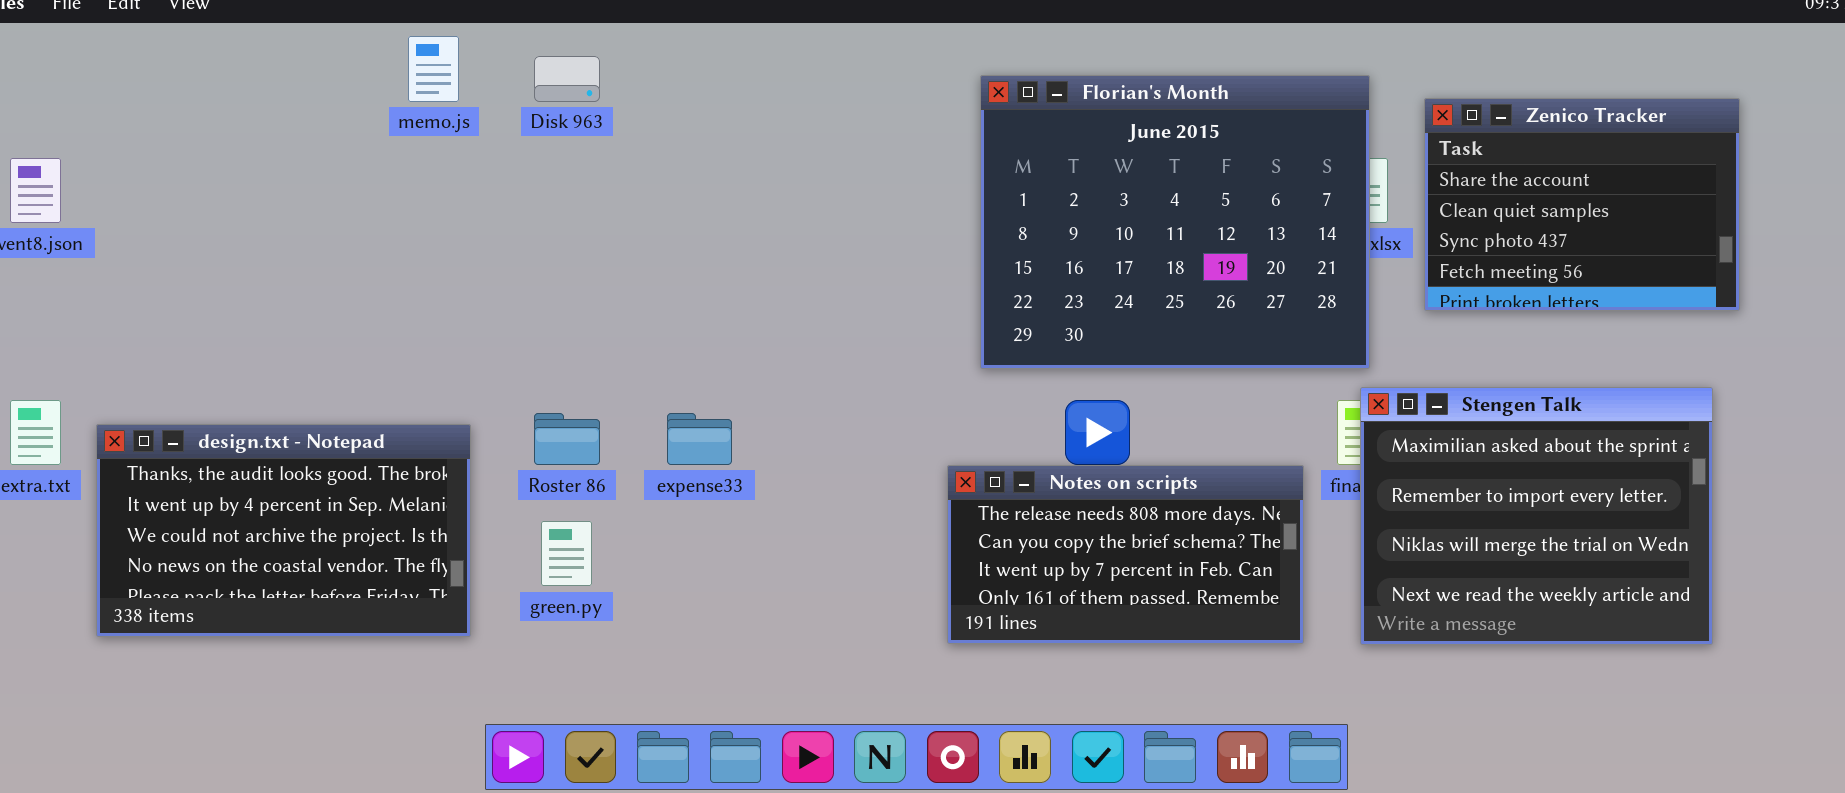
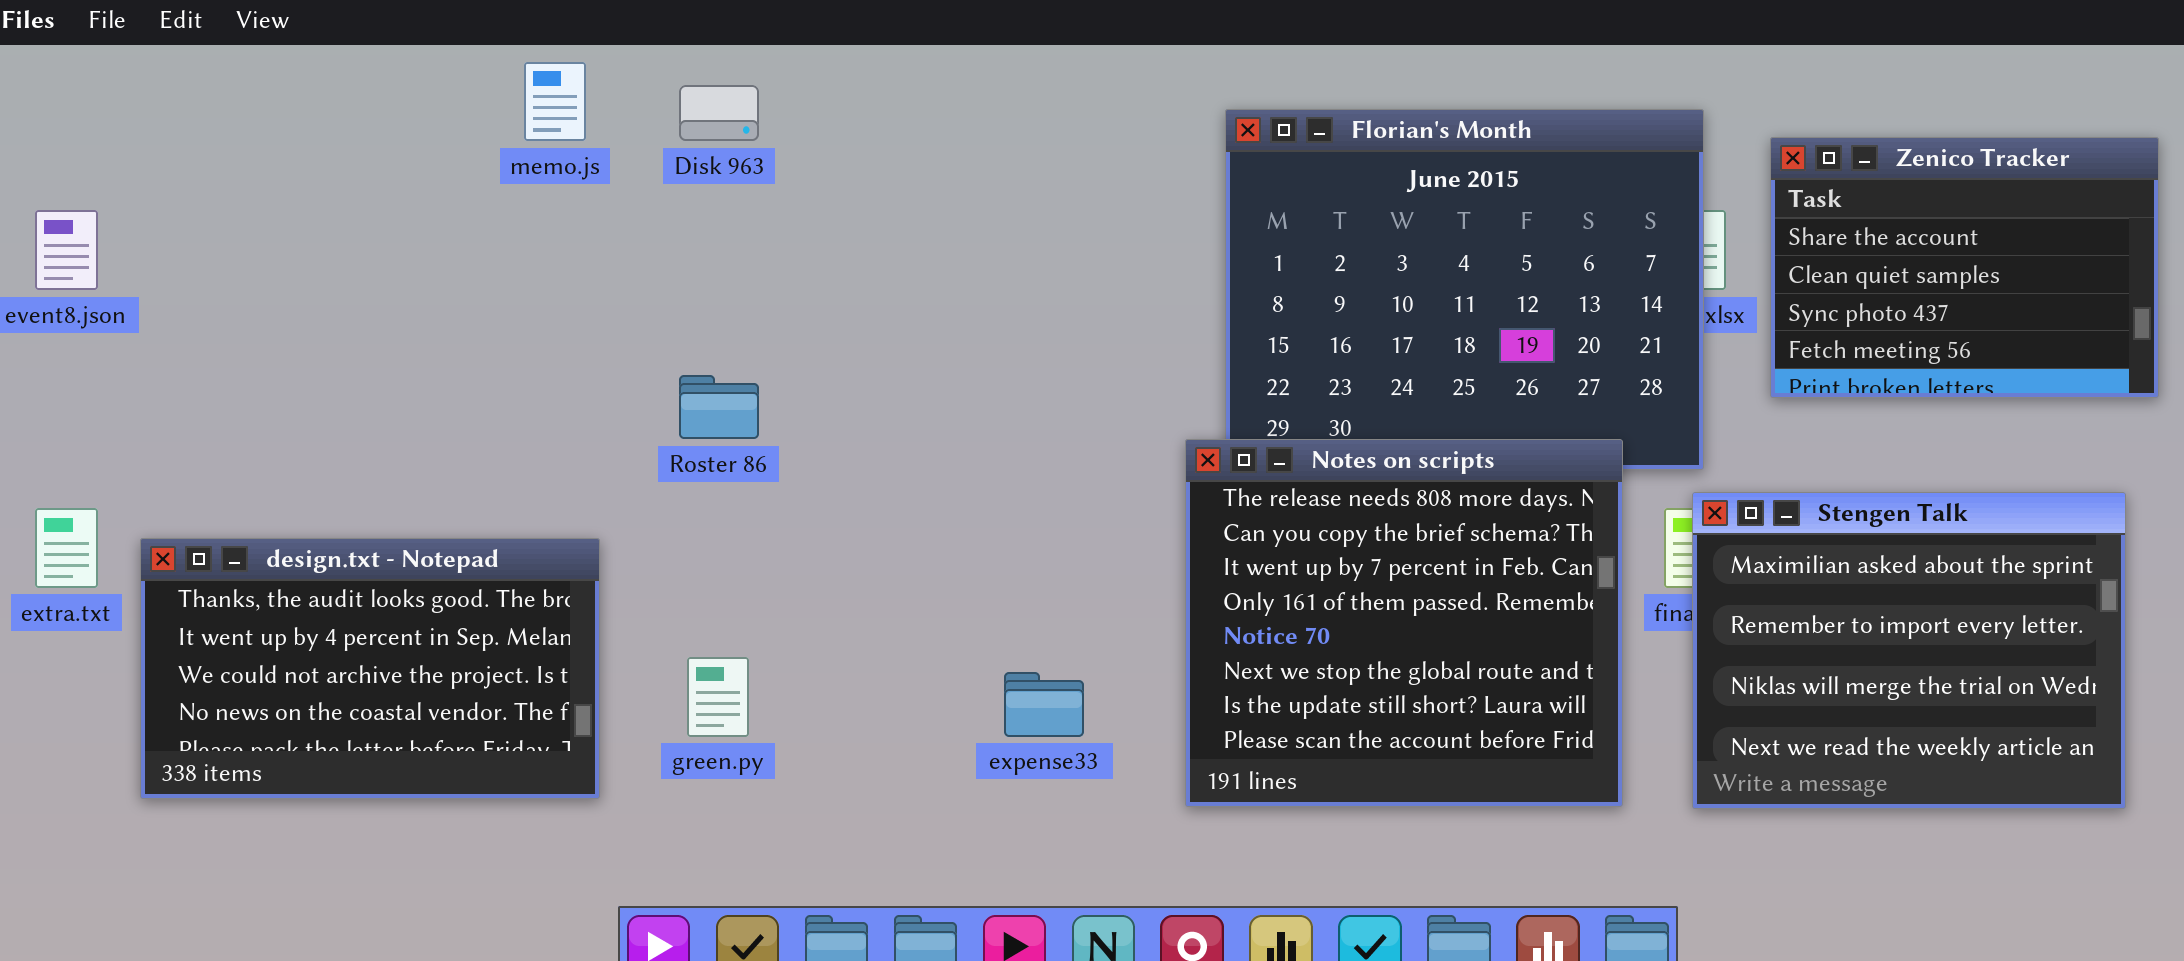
Roster 86: [534,413,600,465] -> [679,375,759,439], moved
expense33: [667,413,732,465] -> [1004,672,1084,737], moved
Notes on scripts: [947,465,1304,644] -> [1185,439,1623,807], resized

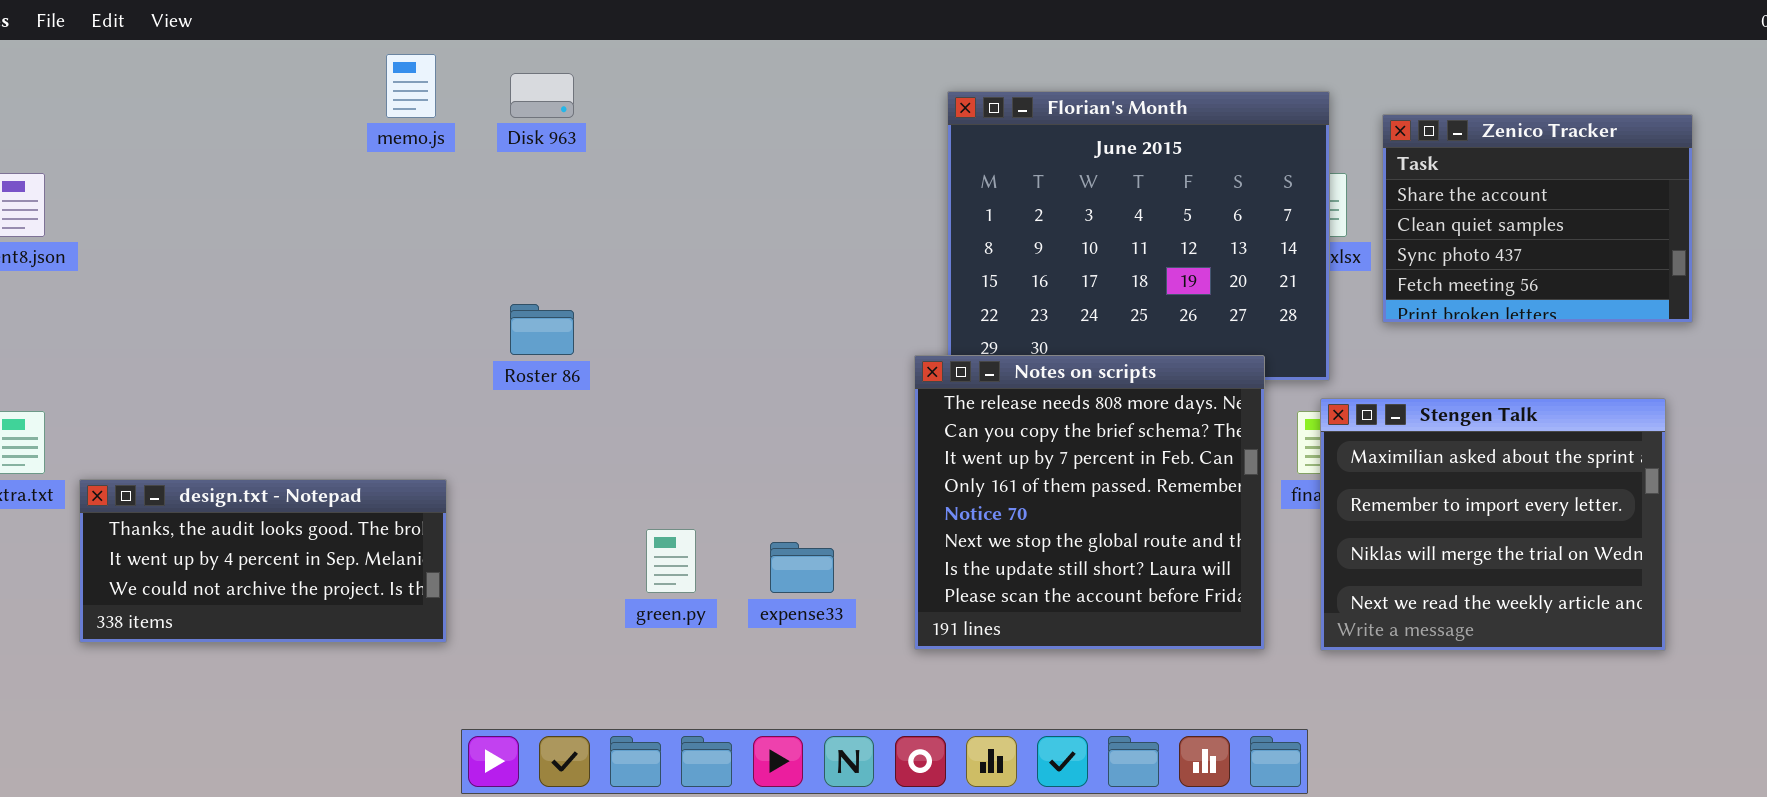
design.txt - Notepad: [140,538,600,799] -> [79,479,447,643], resized
green.py: [687,657,749,737] -> [646,529,696,593], moved

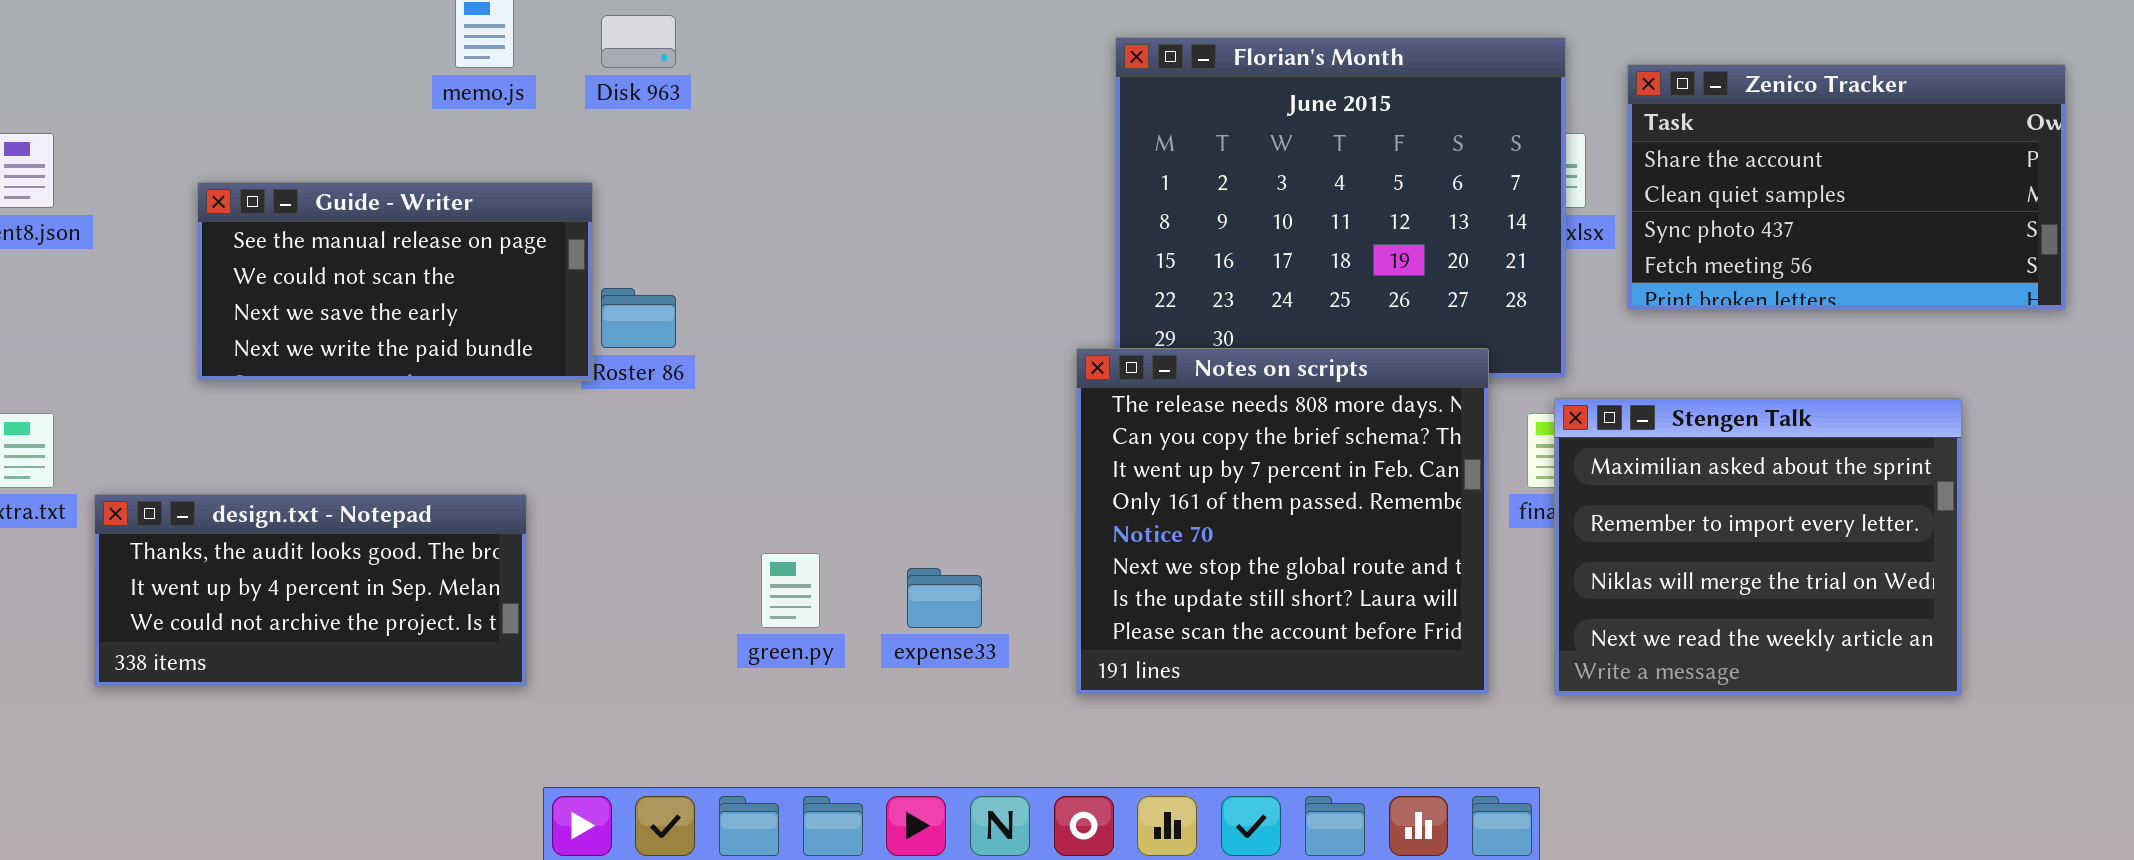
Zenico Tracker: [1382,114,1693,323] -> [1627,64,2066,310], resized
Guide - Writer: none -> [197,182,593,381], opened

